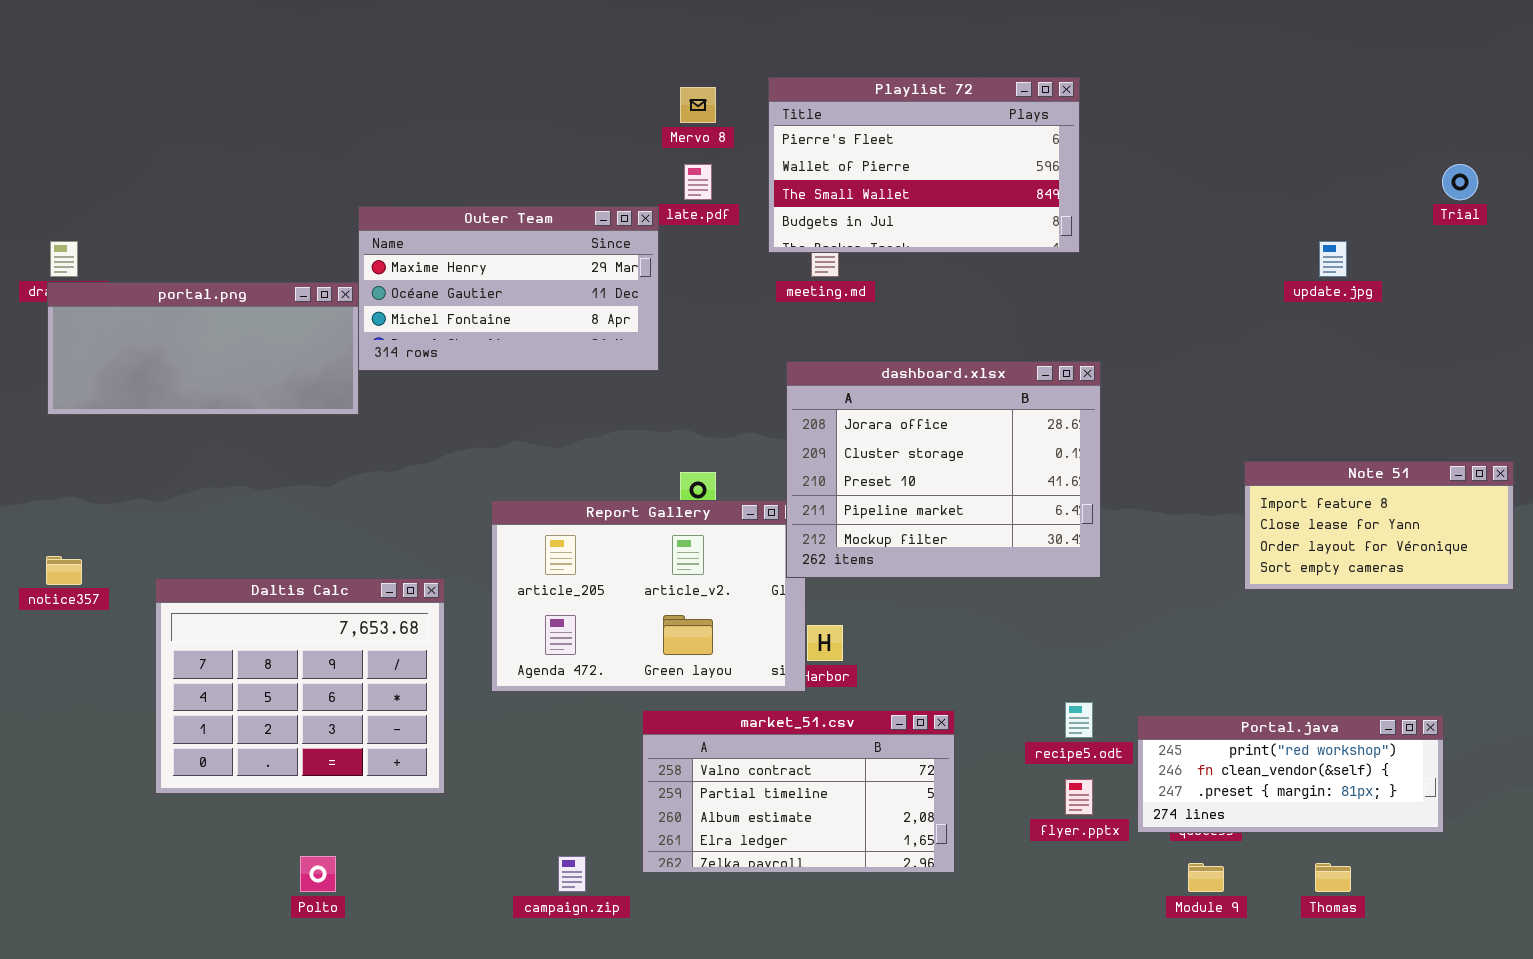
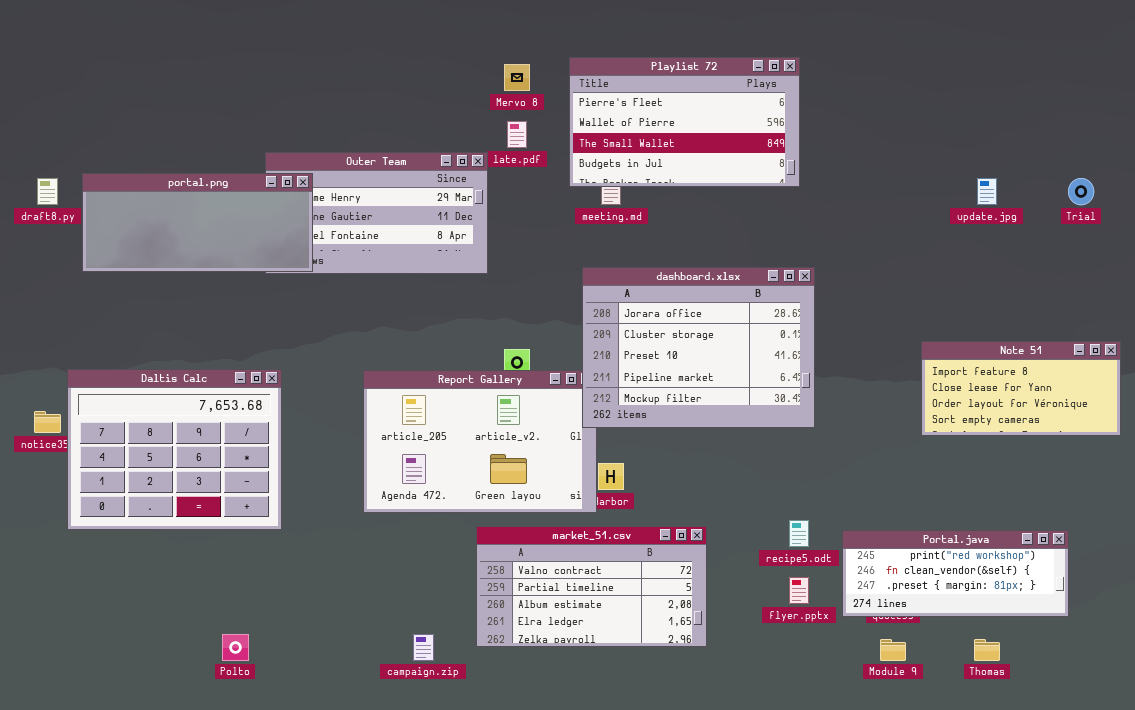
Trial: [1442,164,1478,200] -> [1068,178,1094,205], moved
portal.png: [47,282,359,415] -> [82,173,313,272], moved
Daltis Calc: [155,578,445,794] -> [67,369,282,530], moved

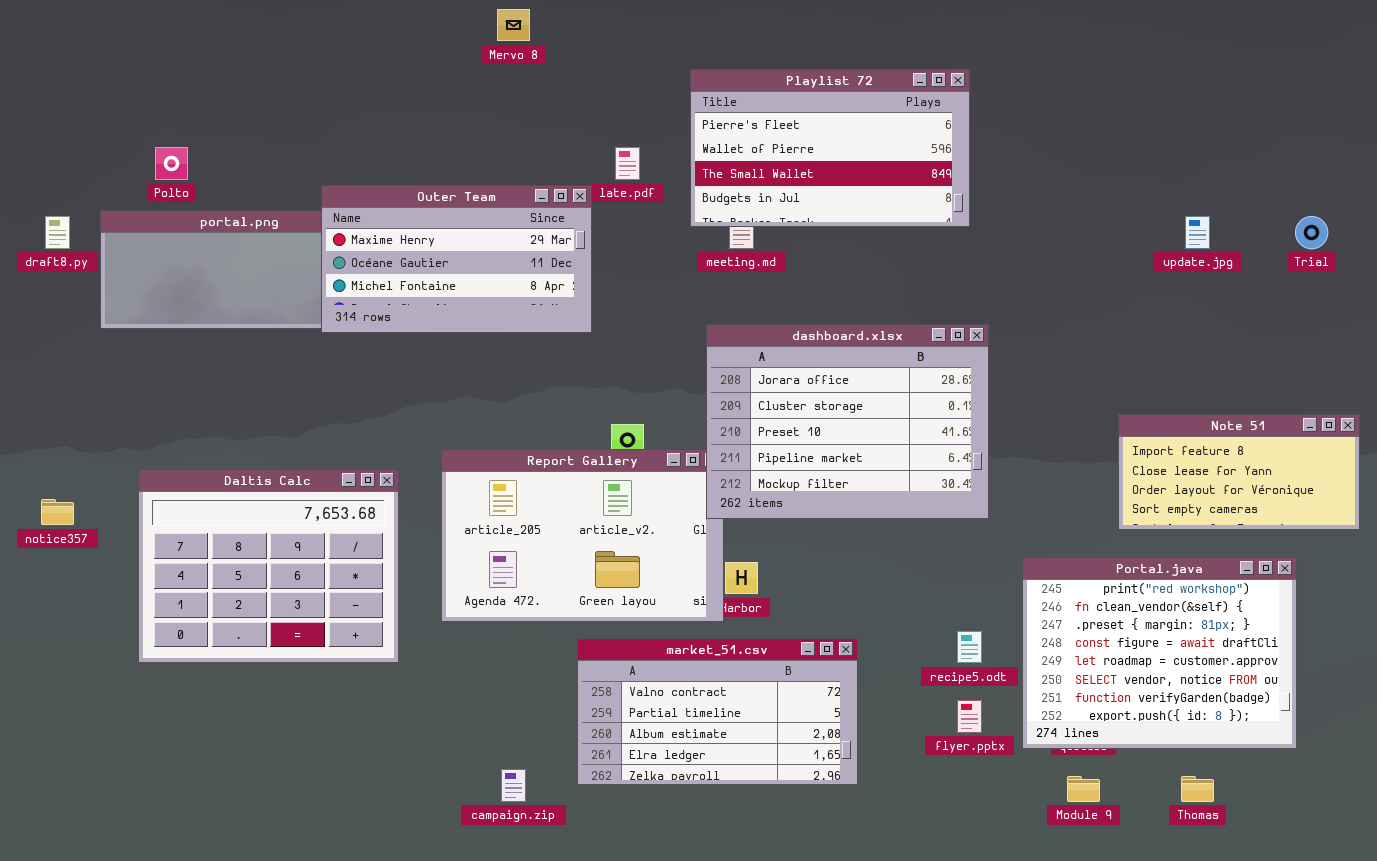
Mervo 8: [504,64,530,91] -> [497,9,530,41], moved
Outer Team: [265,152,488,274] -> [321,185,592,333], raised
Daltis Calc: [67,369,282,530] -> [138,469,399,663], moved
Portal.java: [842,530,1069,617] -> [1022,557,1297,749], resized
Polto: [222,634,249,661] -> [155,147,188,180], moved

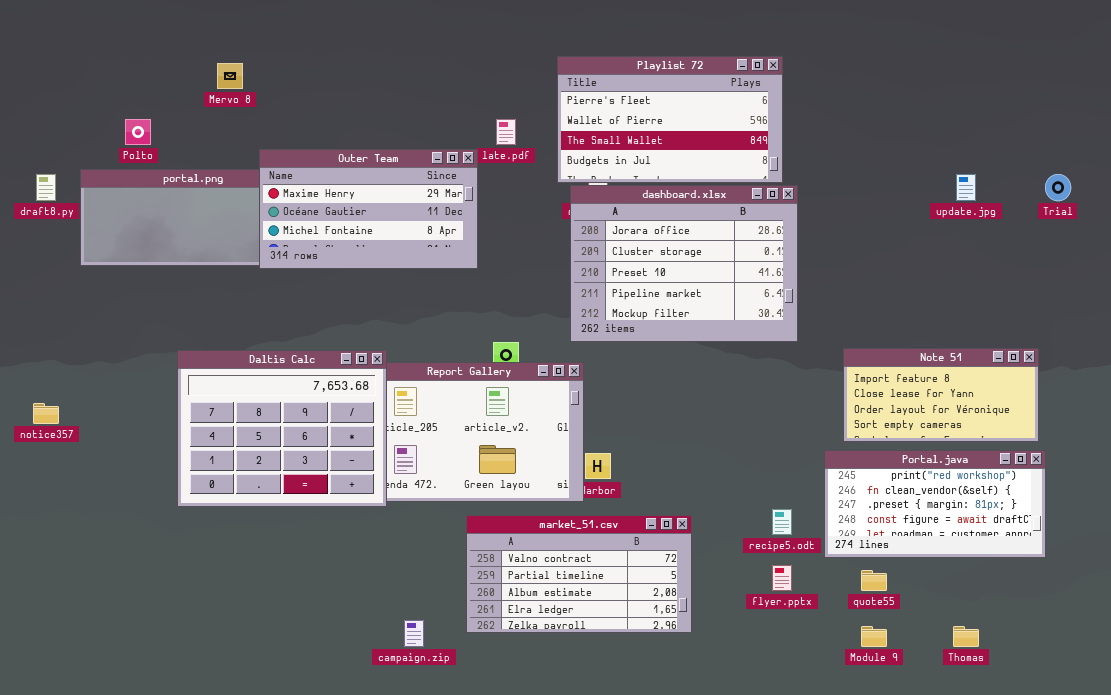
Mervo 8: [497,9,530,41] -> [217,63,243,89], moved
dashboard.xlsx: [706,324,989,519] -> [570,185,798,342], moved
Note 51: [1118,414,1360,530] -> [843,348,1039,442], moved
Daltis Calc: [138,469,399,663] -> [177,350,387,507], moved
Portal.java: [1022,557,1297,749] -> [824,450,1046,558], resized

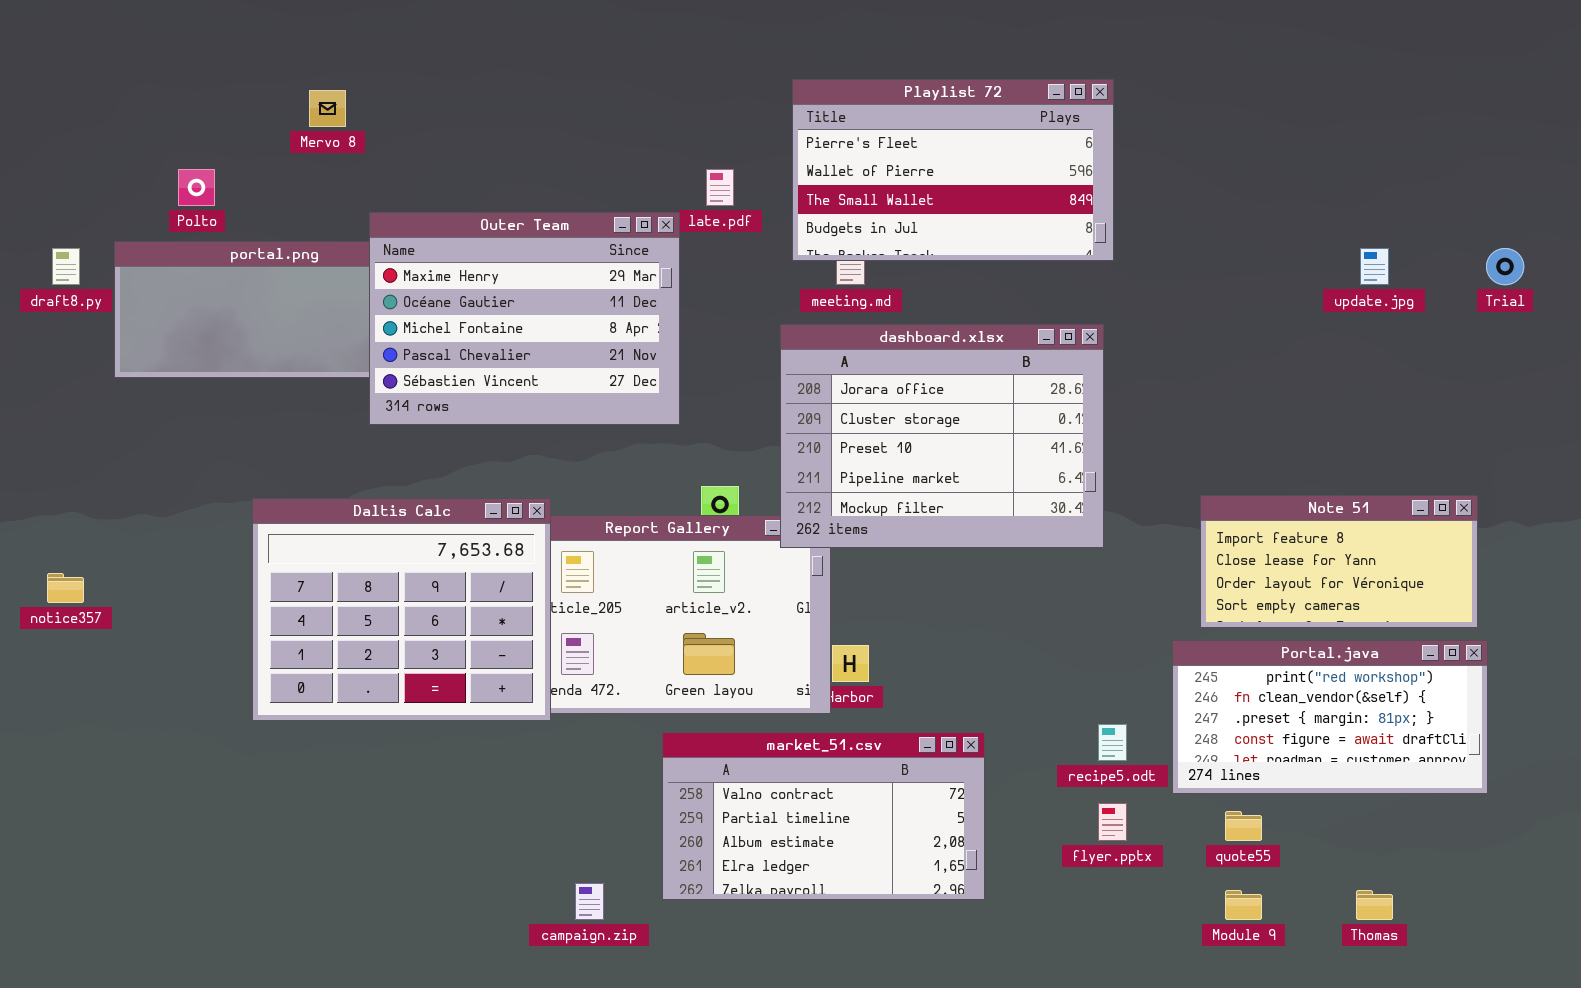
Outer Team: [259,149,478,269] -> [369,212,680,425], resized
dashboard.xlsx: [570,185,798,342] -> [780,324,1104,548], moved

